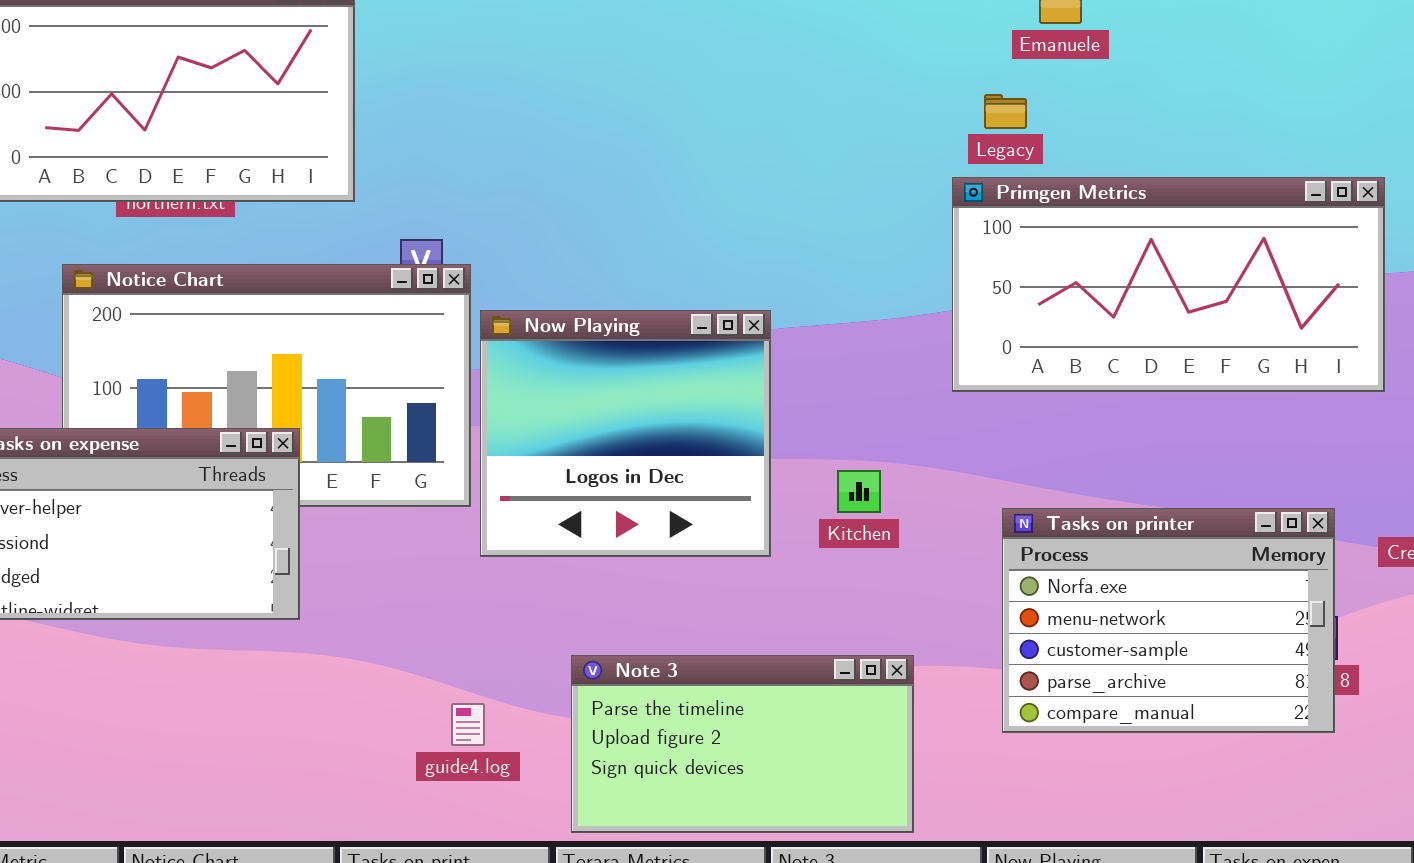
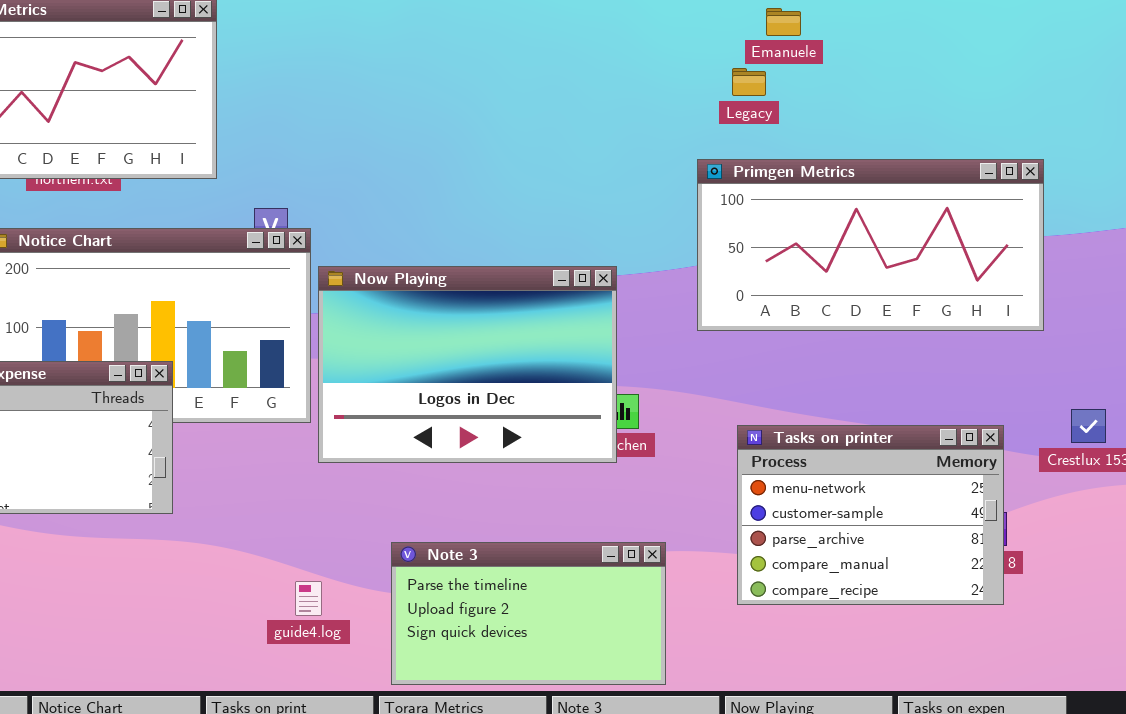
Legacy: [984,94,1027,129] -> [732,68,766,96], moved
Now Playing: [480,310,771,557] -> [318,266,617,463], resized
Tasks on printer: [1002,508,1335,733] -> [737,425,1004,605], scrolled down 1 row

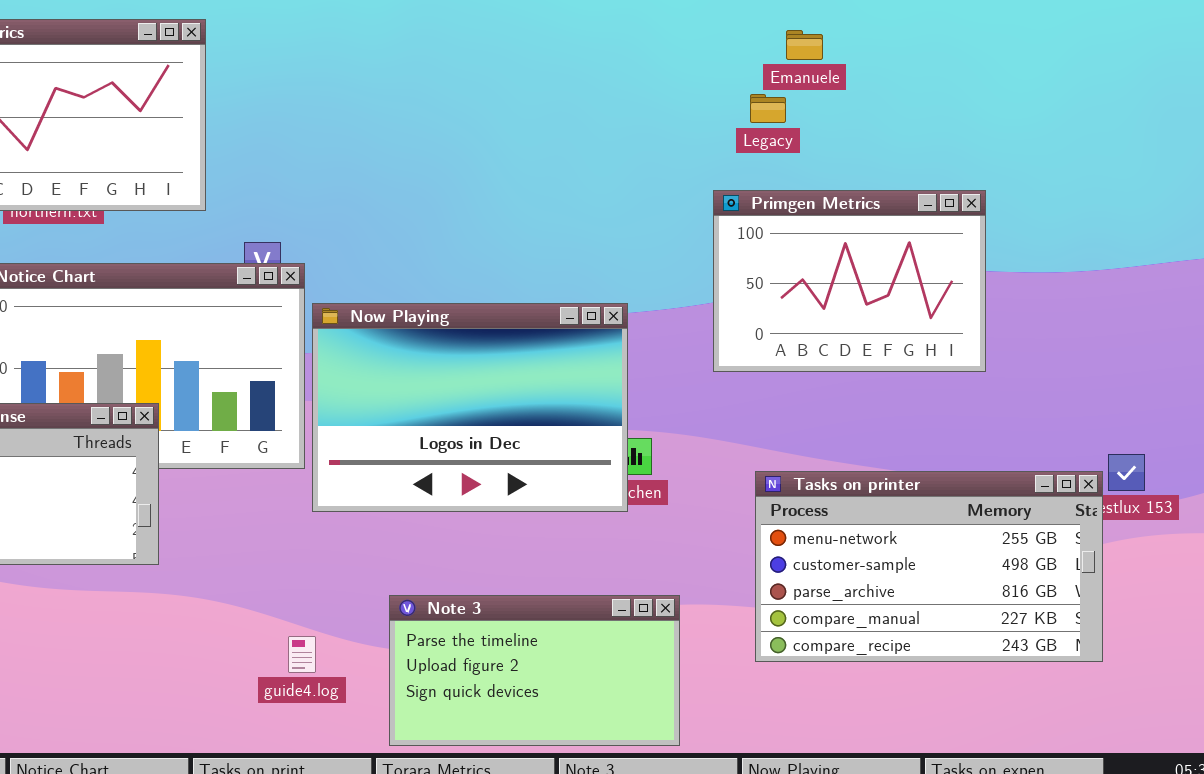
Primgen Metrics: [697,159,1044,331] -> [713,190,986,372], resized
Tasks on printer: [737,425,1004,605] -> [755,471,1103,662], resized

